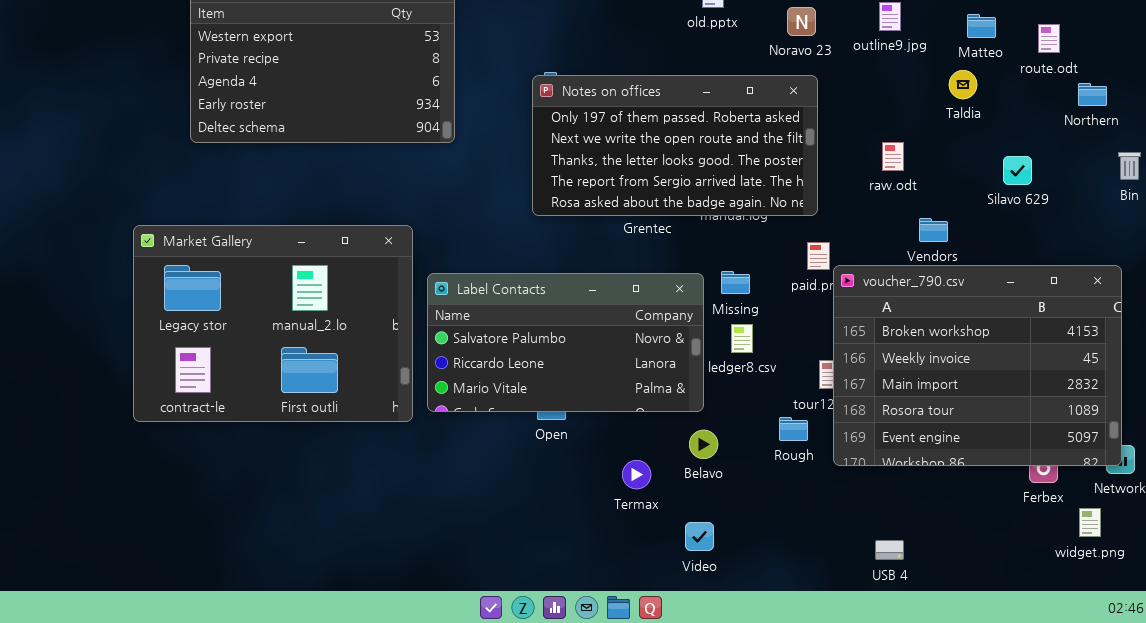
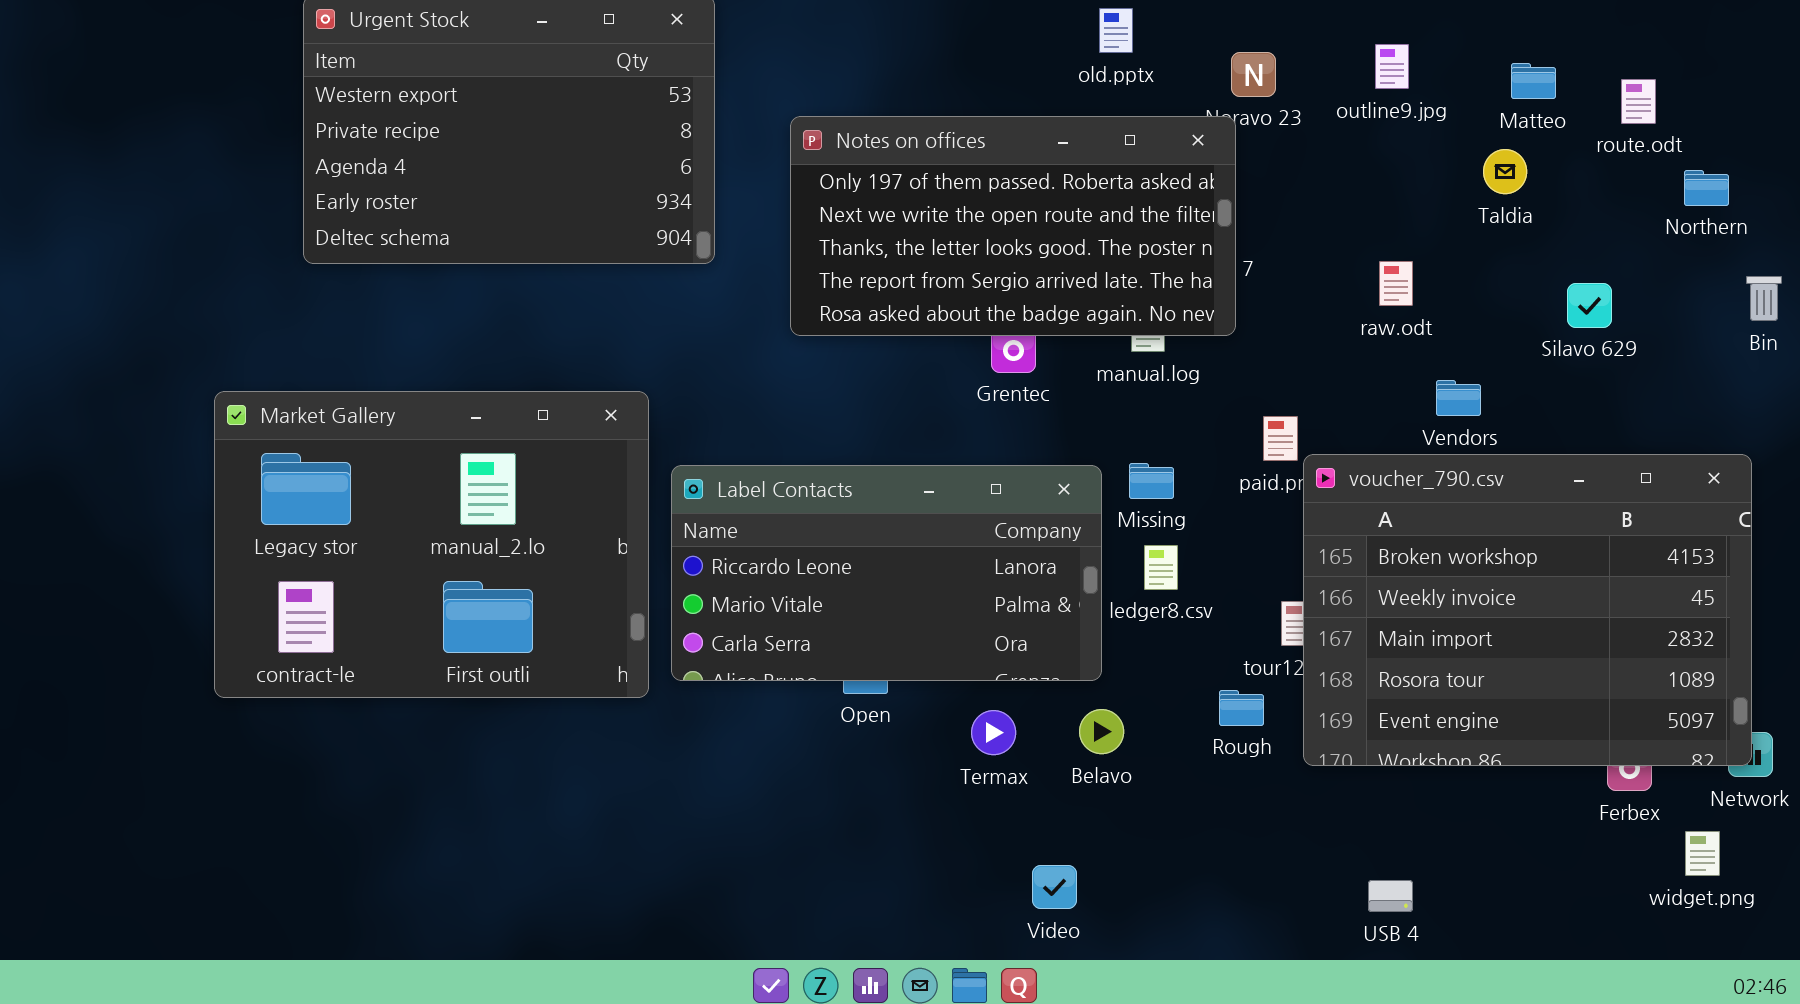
Notes on offices: [532,75,818,216] -> [790,116,1236,336], moved
Label Contacts: [427,273,704,412] -> [671,465,1102,681], scrolled down 1 row
Termax: [622,460,651,489] -> [971,710,1016,755], moved
Video: [685,522,714,551] -> [1032,865,1077,909], moved

